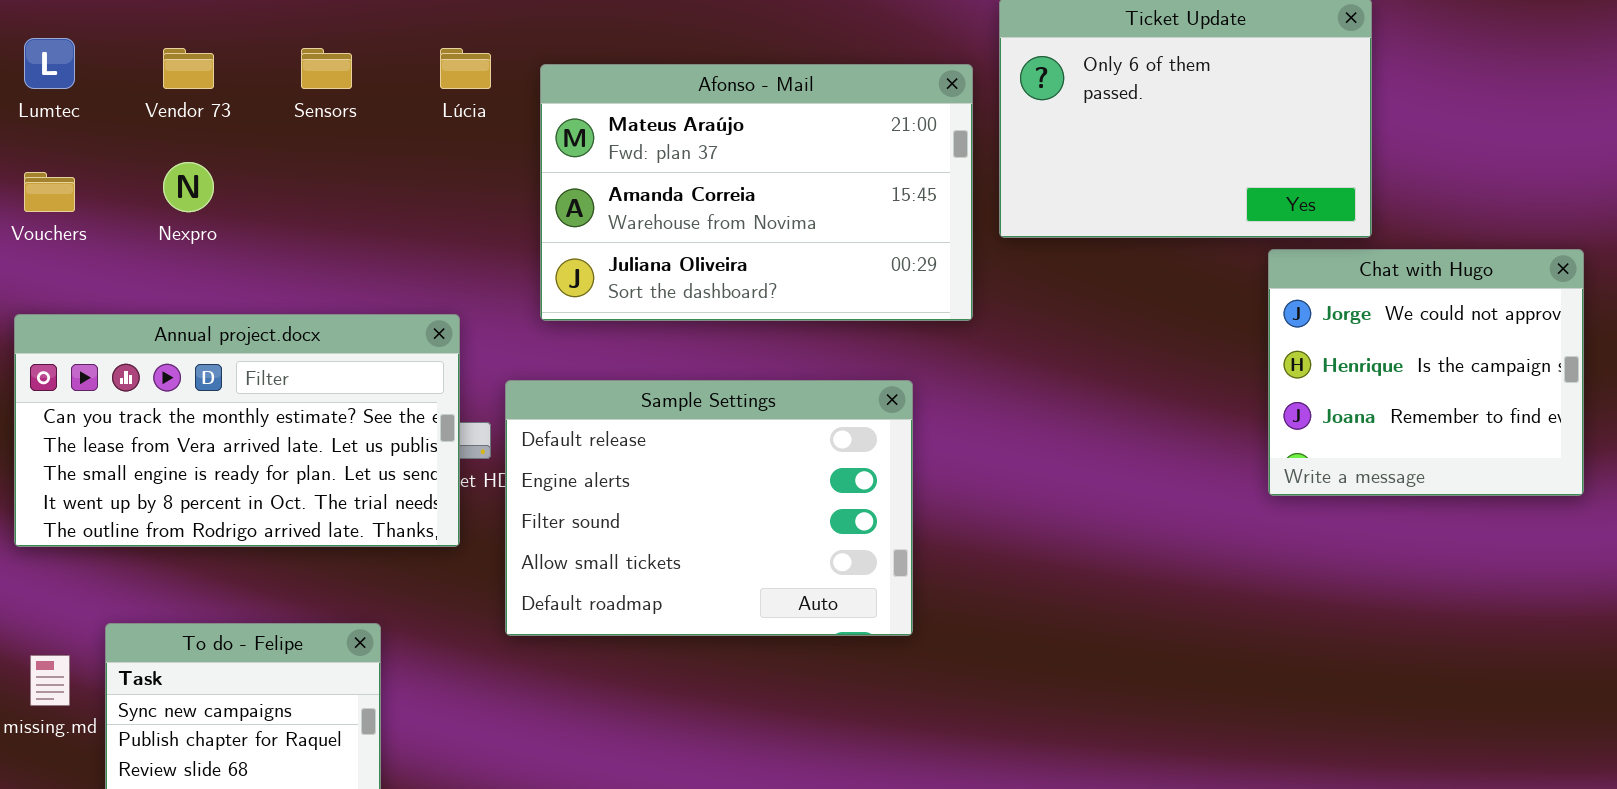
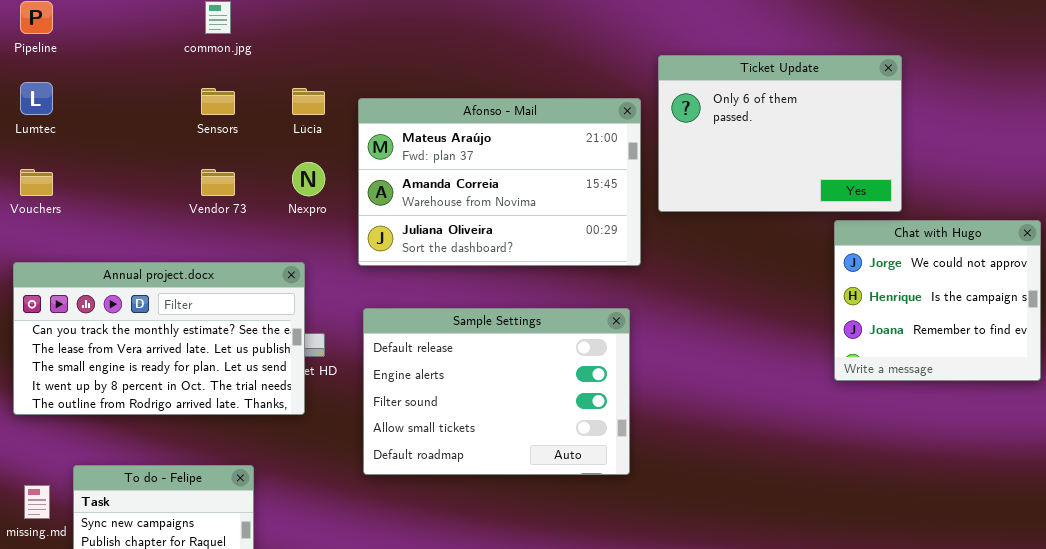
Vendor 73: [163,48,214,89] -> [201,169,235,196], moved
Nexpro: [163,162,214,212] -> [292,162,325,196], moved
Sample Settings: [505,380,913,636] -> [363,308,630,475], moved

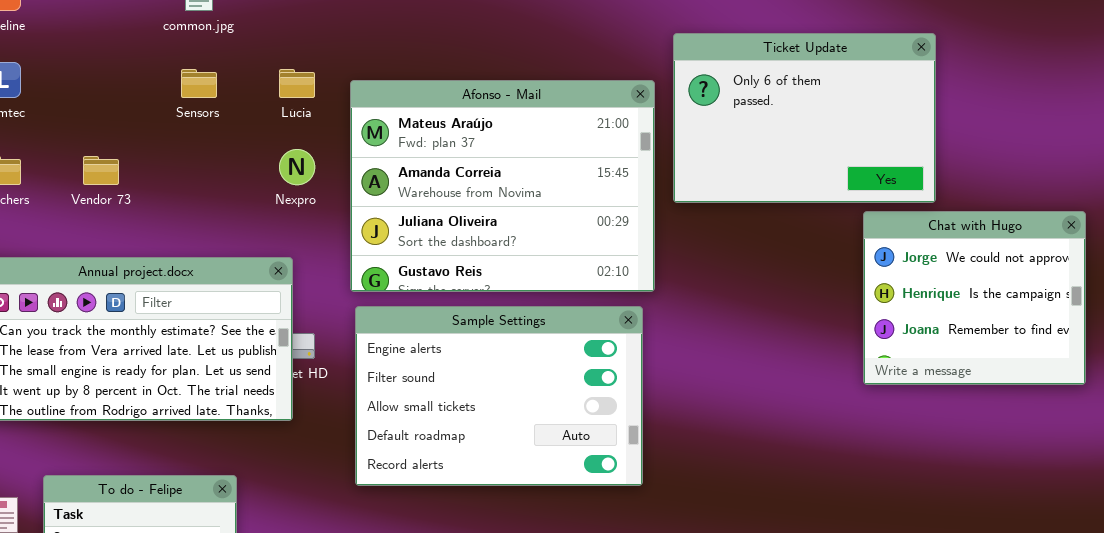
Afonso - Mail: [358,98,641,266] -> [350,80,655,292], resized
Vendor 73: [201,169,235,196] -> [83,156,119,185], moved
Sample Settings: [363,308,630,475] -> [355,306,643,486], scrolled down 1 row

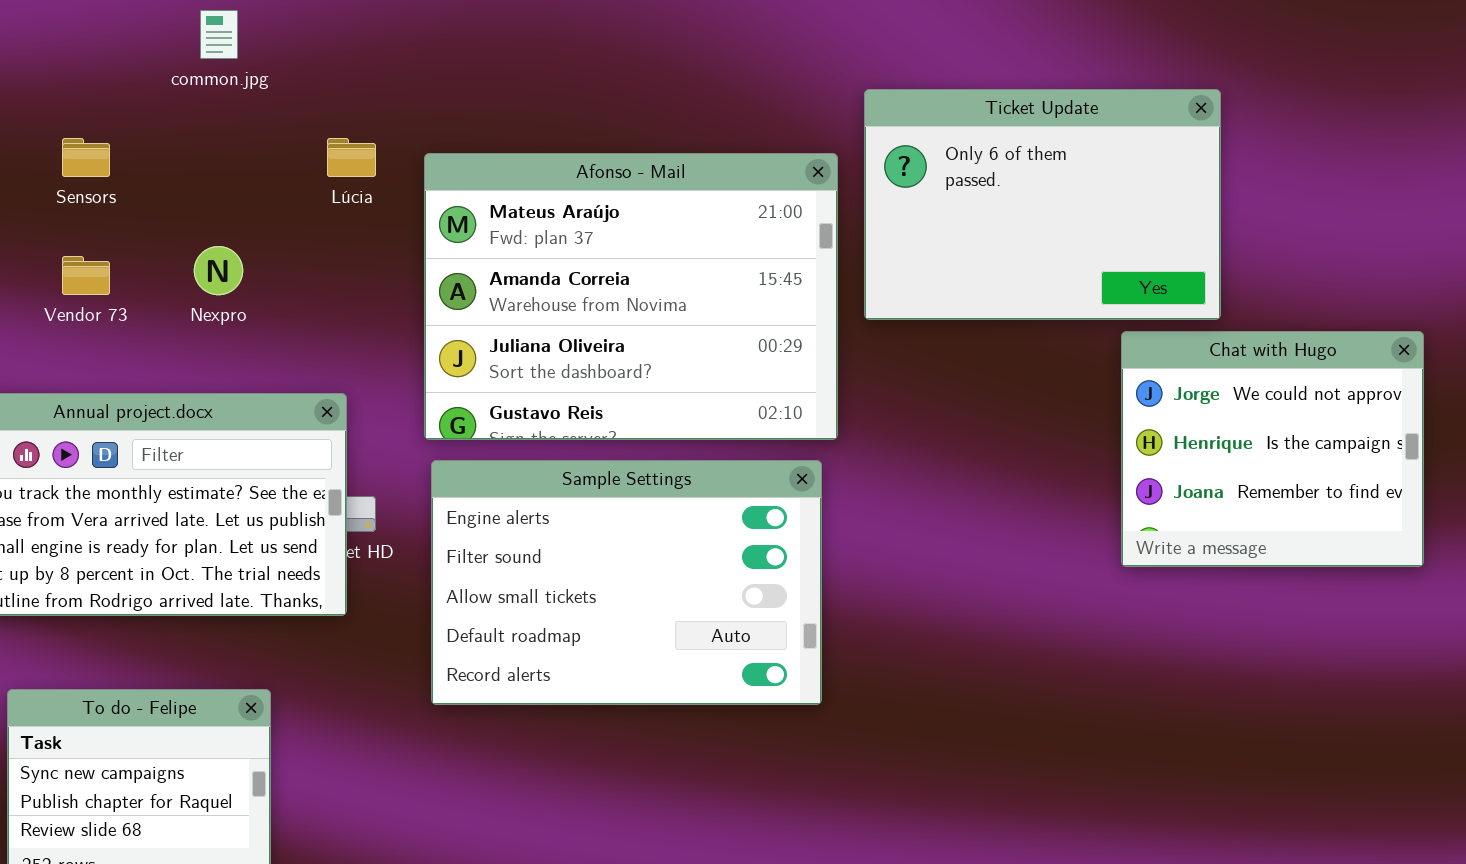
Sensors: [181,69,217,98] -> [62,138,110,177], moved
Nexpro: [279,149,315,185] -> [194,246,243,295], moved

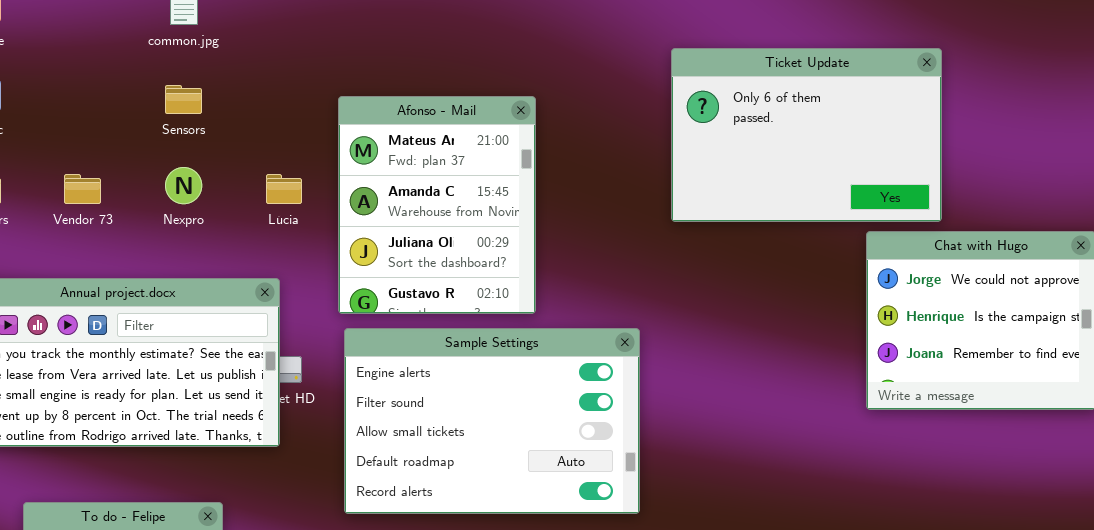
Sensors: [62,138,110,177] -> [165,85,202,114], moved
Lúcia: [327,138,376,177] -> [266,174,302,204], moved
Afonso - Mail: [424,153,838,440] -> [338,96,536,314], resized

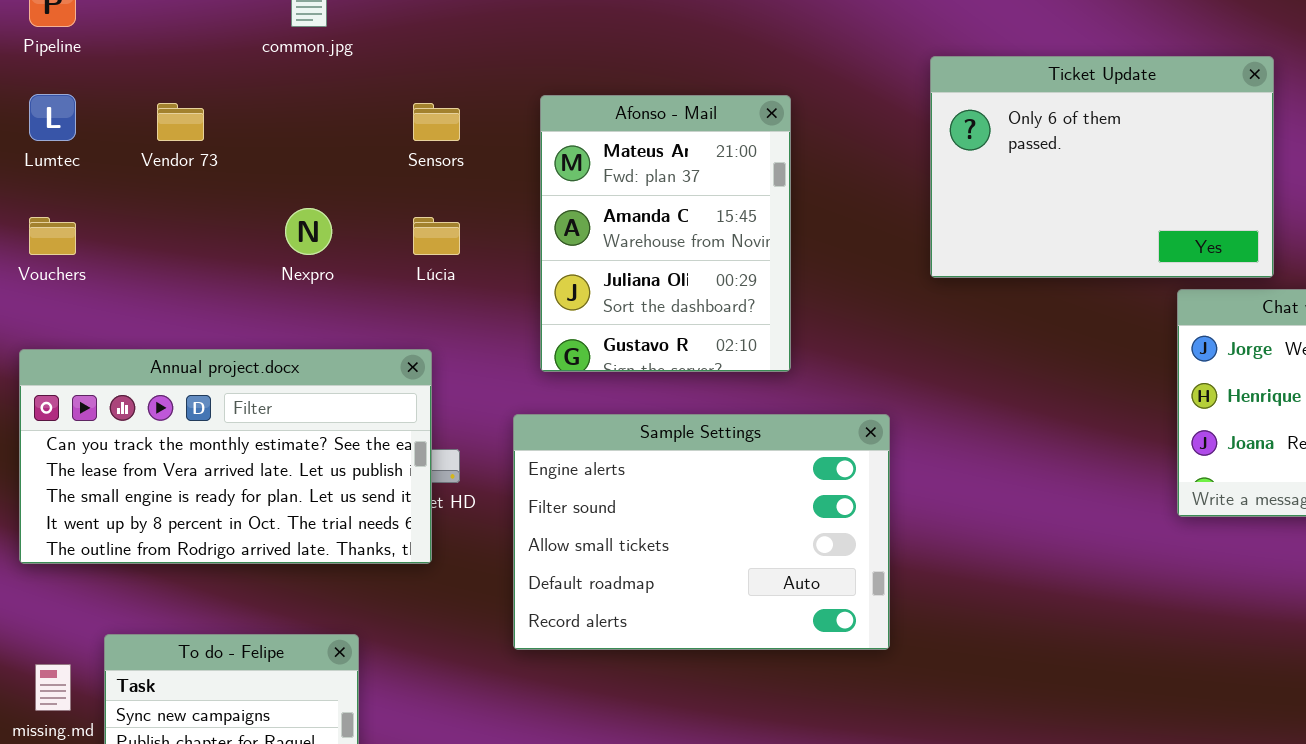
Sensors: [165,85,202,114] -> [413,103,460,141], moved
Afonso - Mail: [338,96,536,314] -> [540,95,791,372], moved
Vendor 73: [64,174,101,204] -> [157,103,204,141], moved

